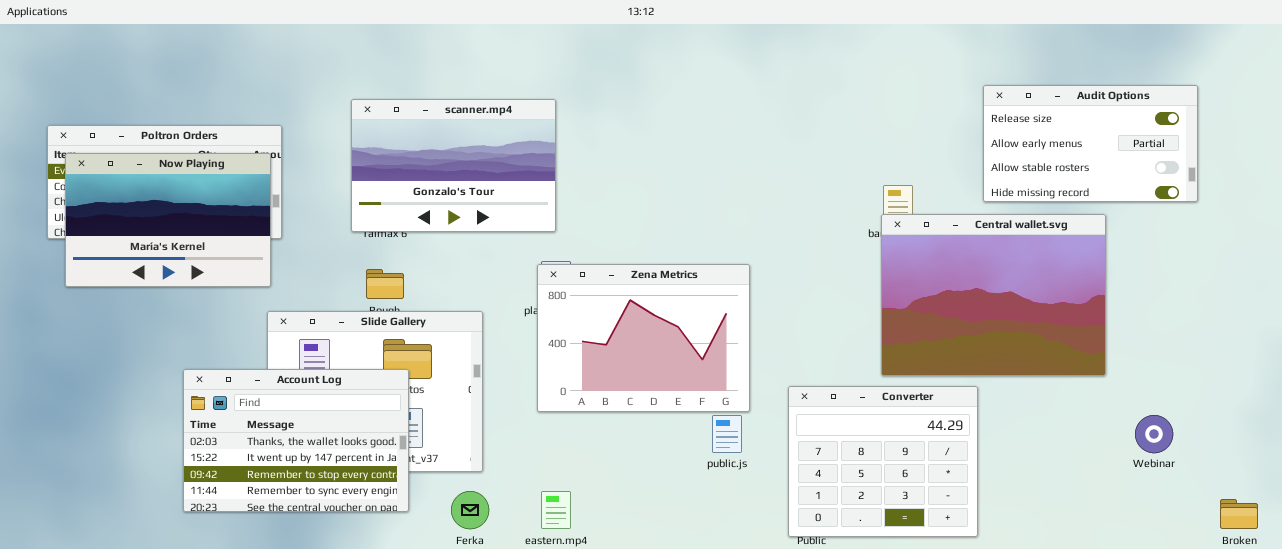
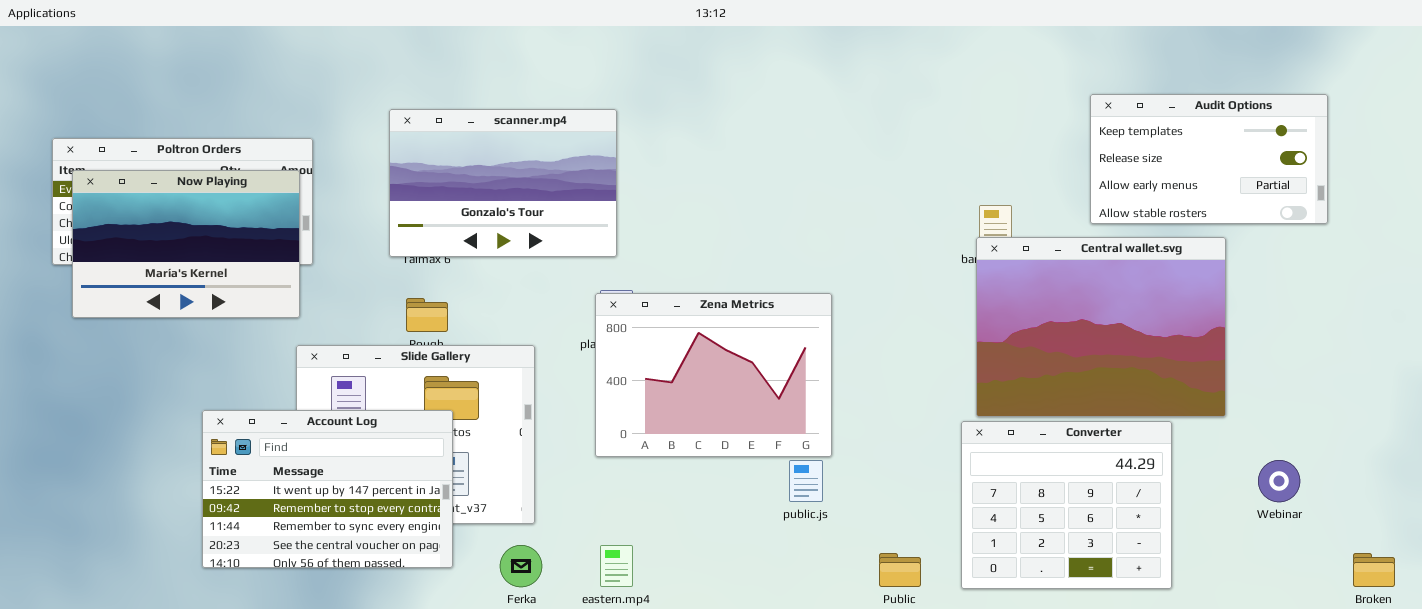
Audit Options: [983,85,1198,202] -> [1090,94,1328,224], scrolled up 1 row
Account Log: [183,369,409,512] -> [202,410,453,568], scrolled down 1 row
Converter: [788,386,978,537] -> [961,421,1172,589], moved

